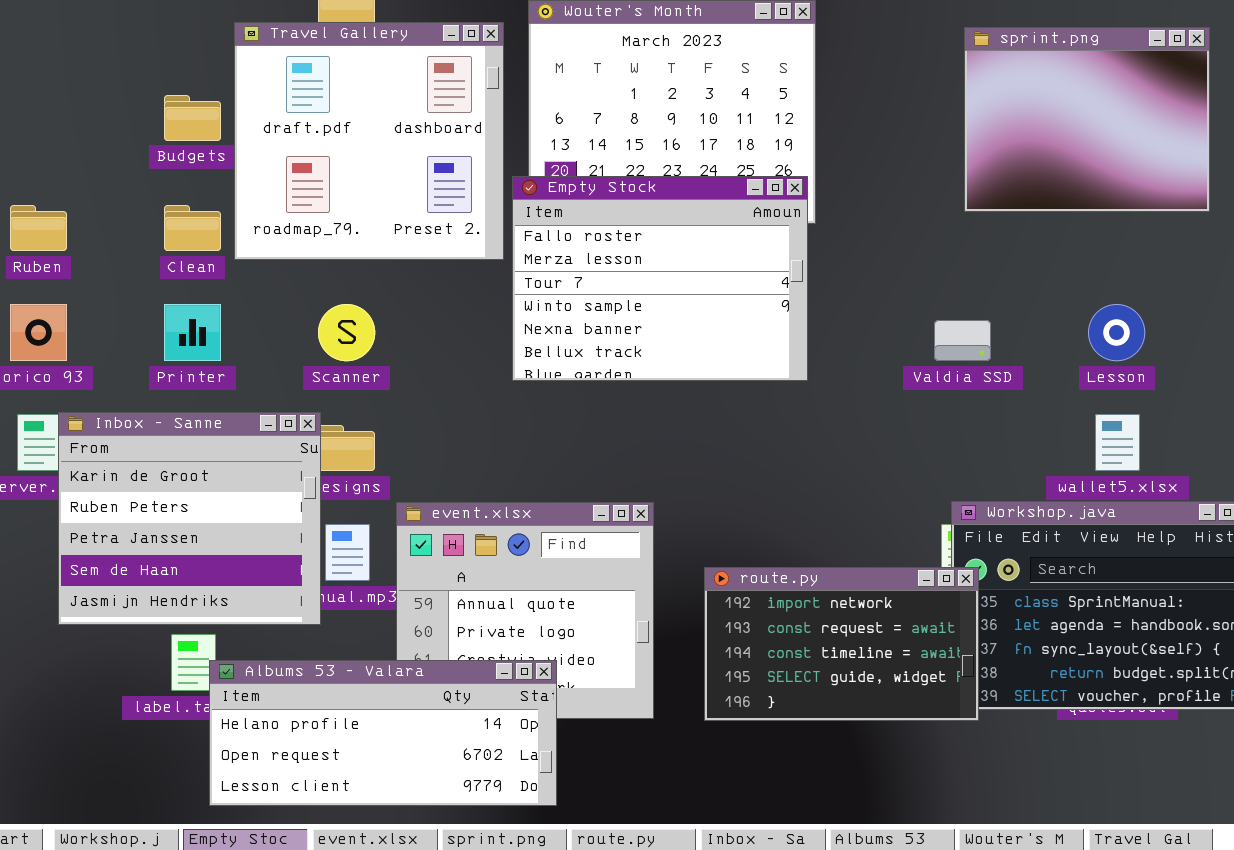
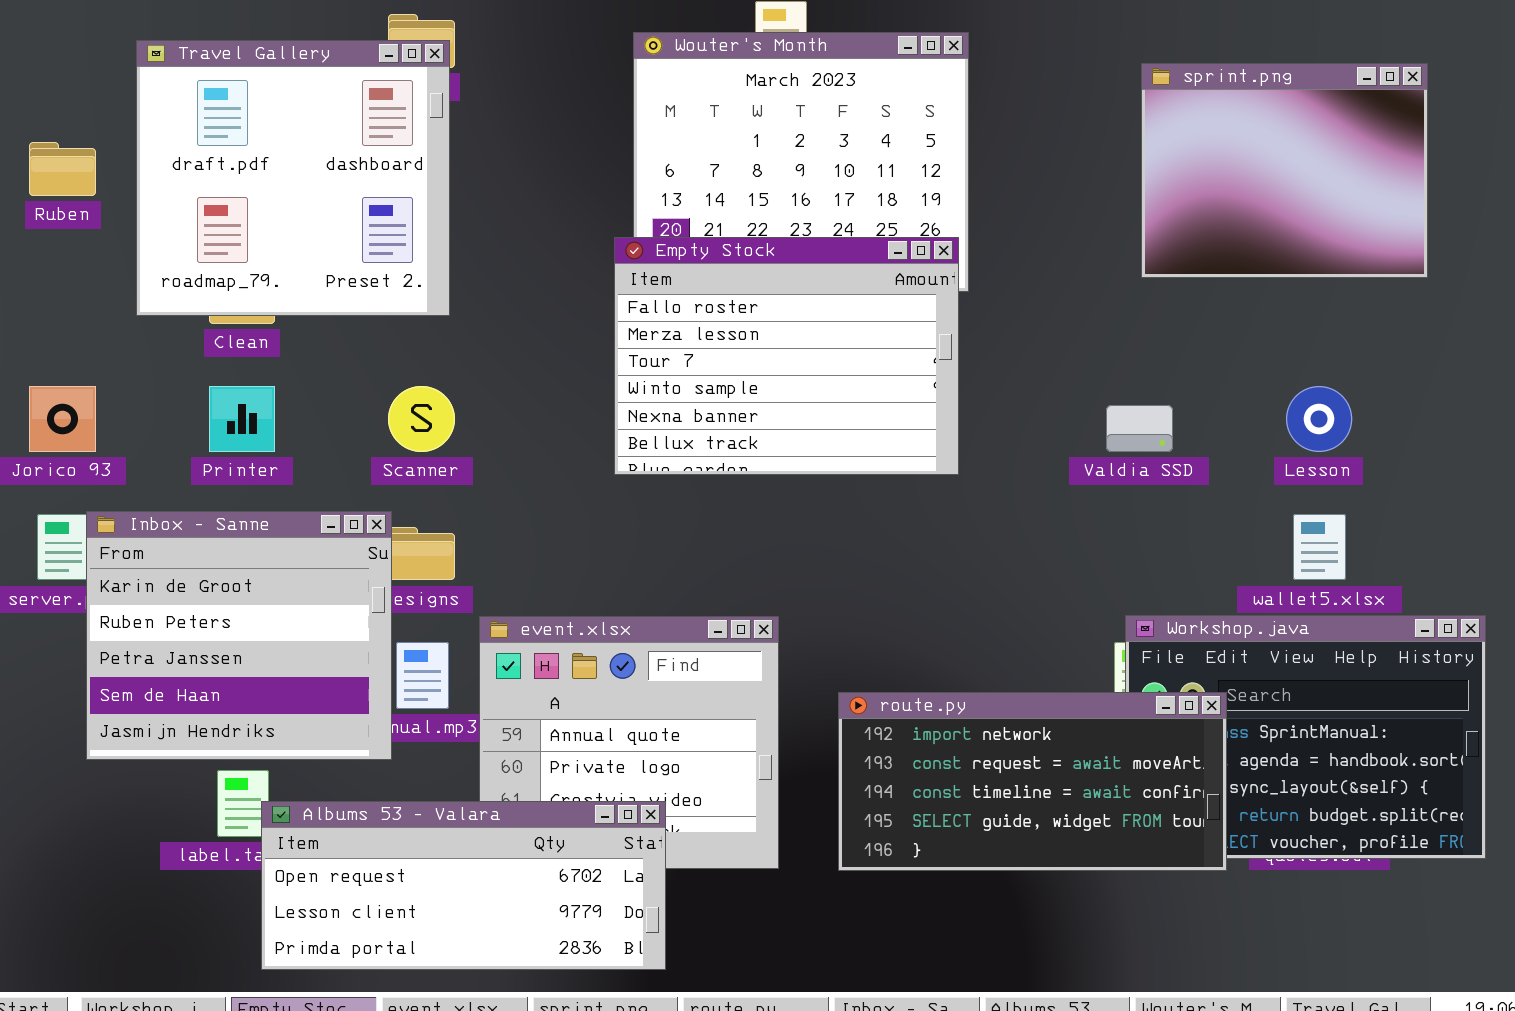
Travel Gallery: [234,22,504,260] -> [136,40,450,316], moved
Ruben: [10,205,67,251] -> [29,142,96,196], moved
route.py: [704,567,979,721] -> [838,692,1227,871], resized
Albums 53 - Valara: [209,660,557,806] -> [261,801,666,970], scrolled down 1 row

